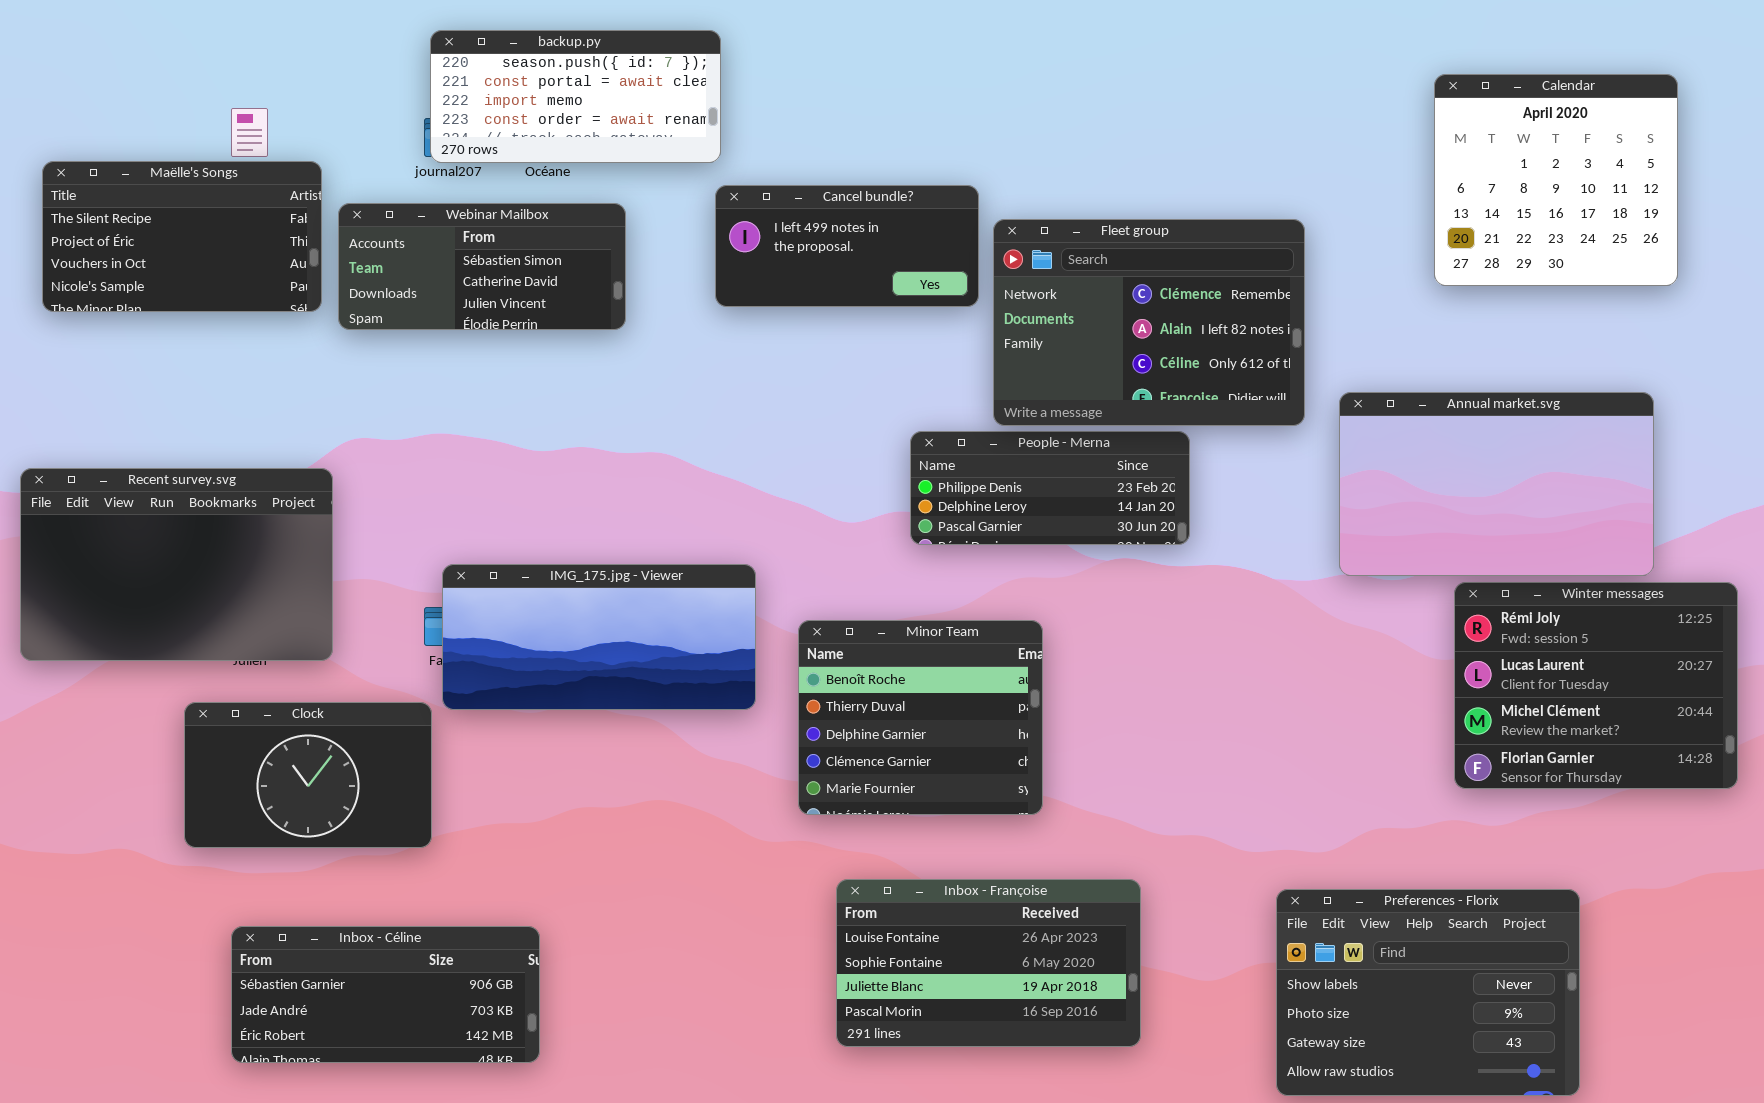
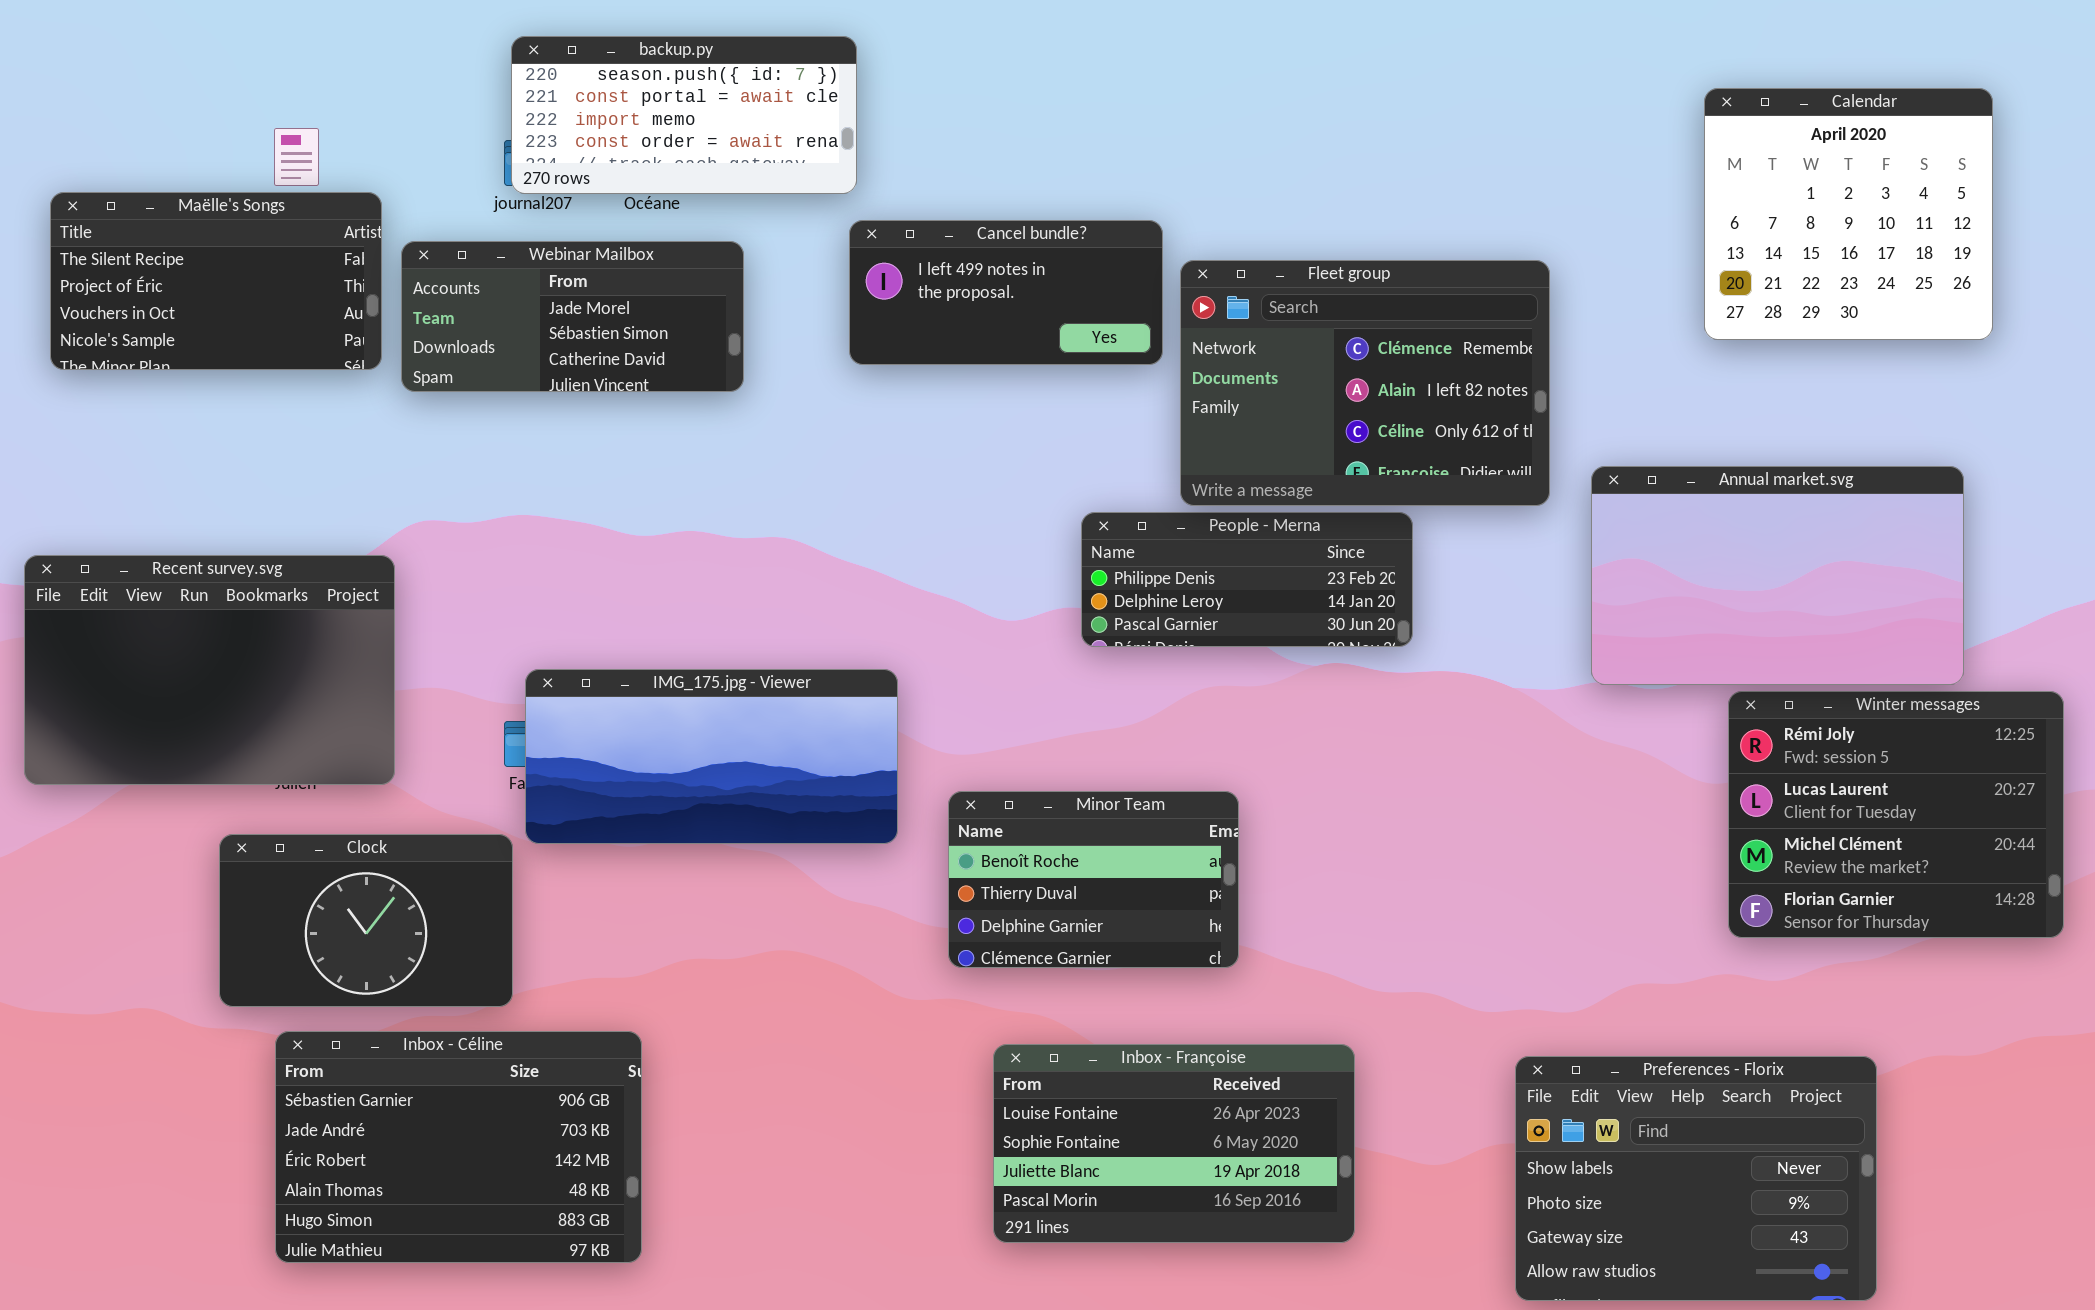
Webinar Mailbox: [338,203,626,330] -> [401,241,744,392], scrolled up 1 row
Minor Team: [798,620,1043,815] -> [948,791,1239,968], resized
Inbox - Céline: [231,926,540,1063] -> [275,1031,642,1263], resized

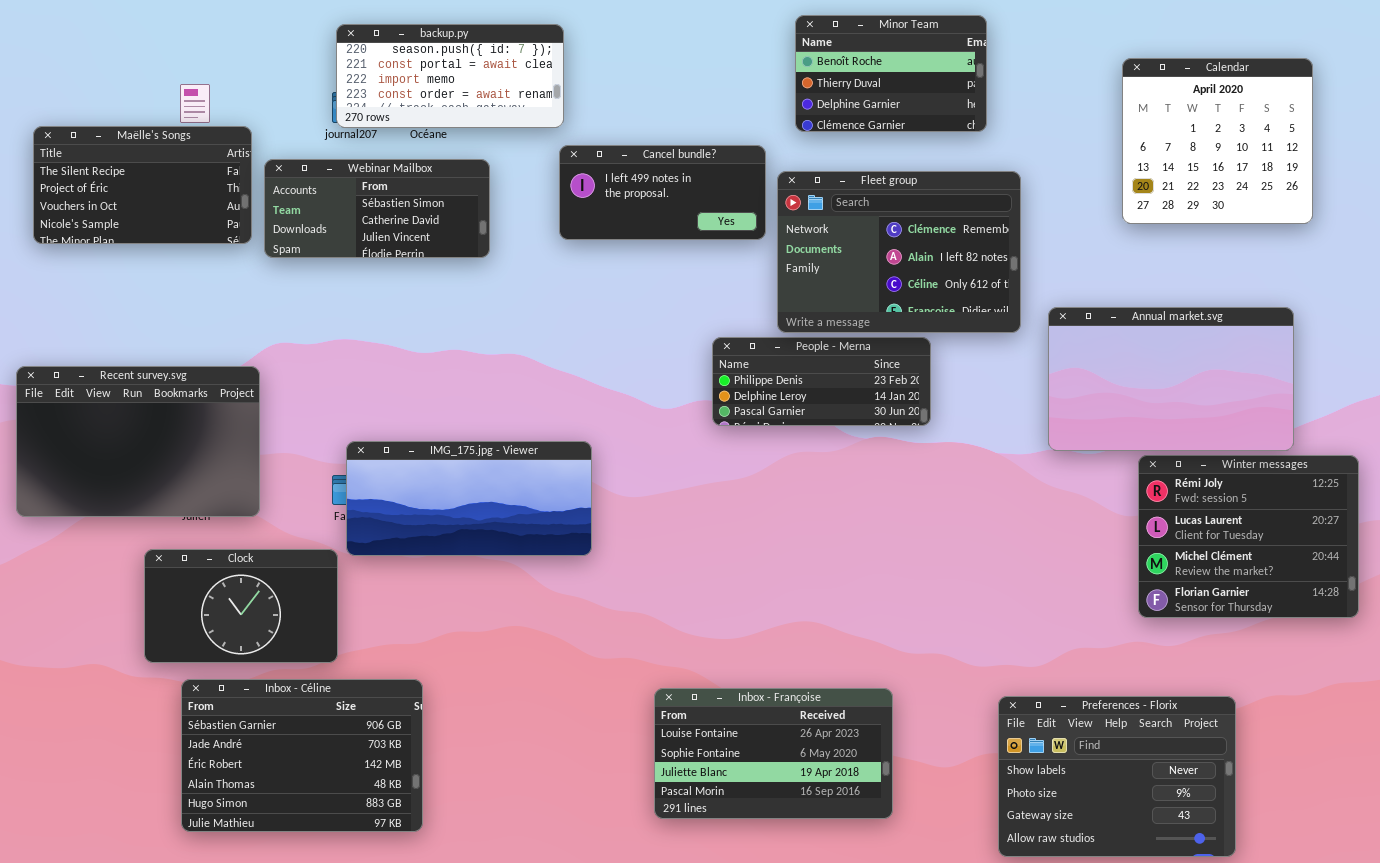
Webinar Mailbox: [401,241,744,392] -> [264,159,490,258], scrolled down 1 row
Minor Team: [948,791,1239,968] -> [795,15,987,132], moved

